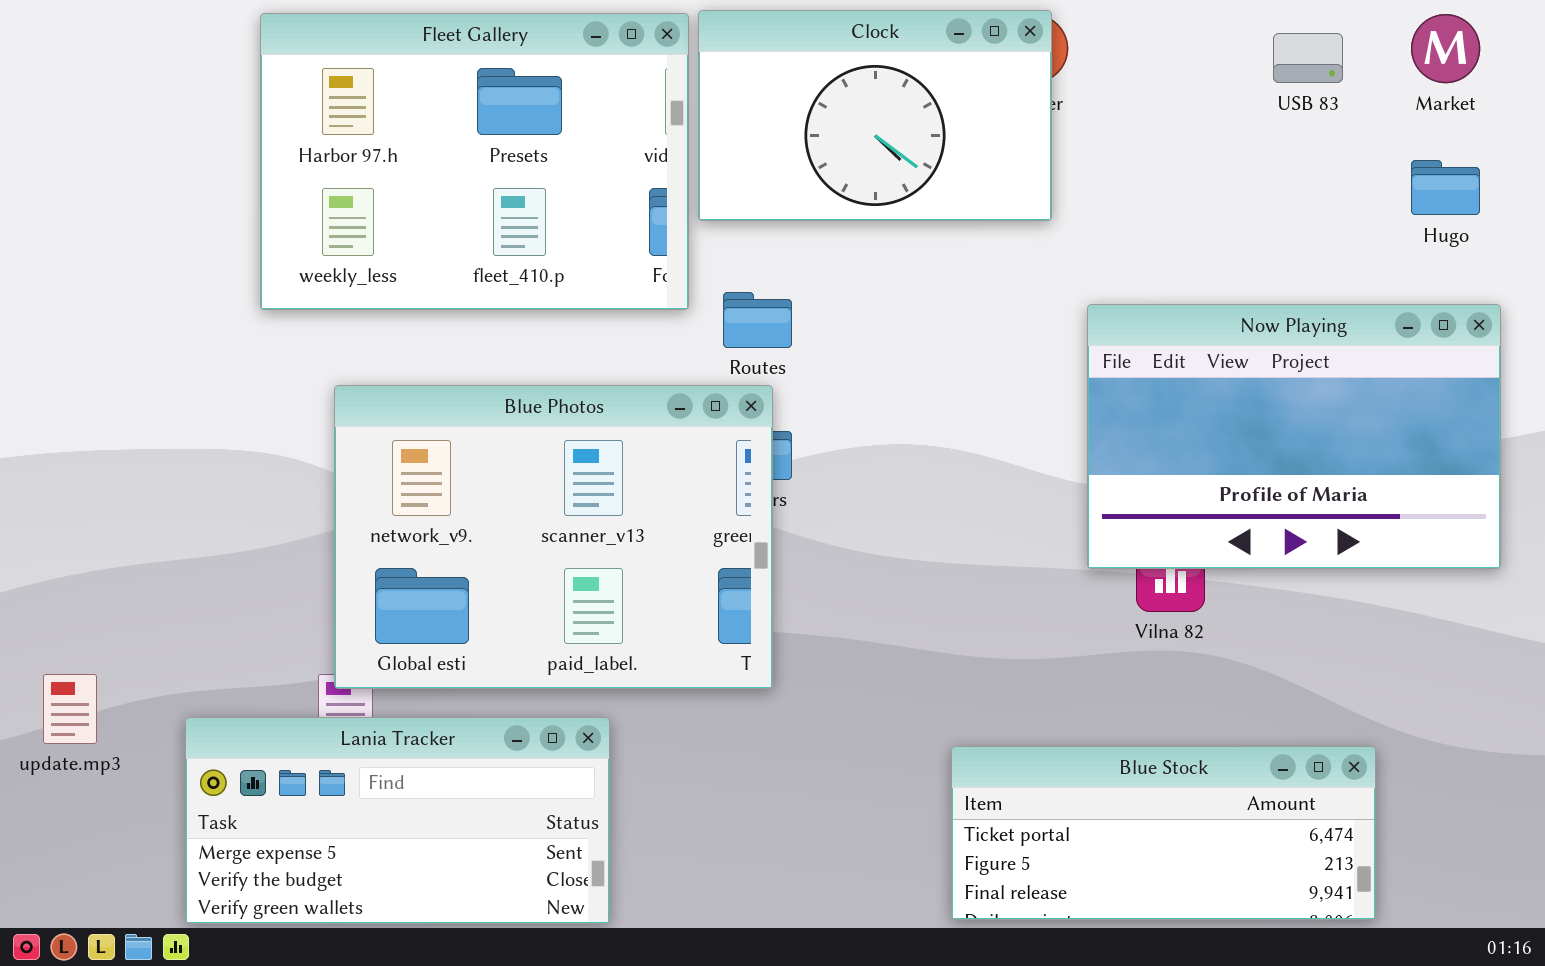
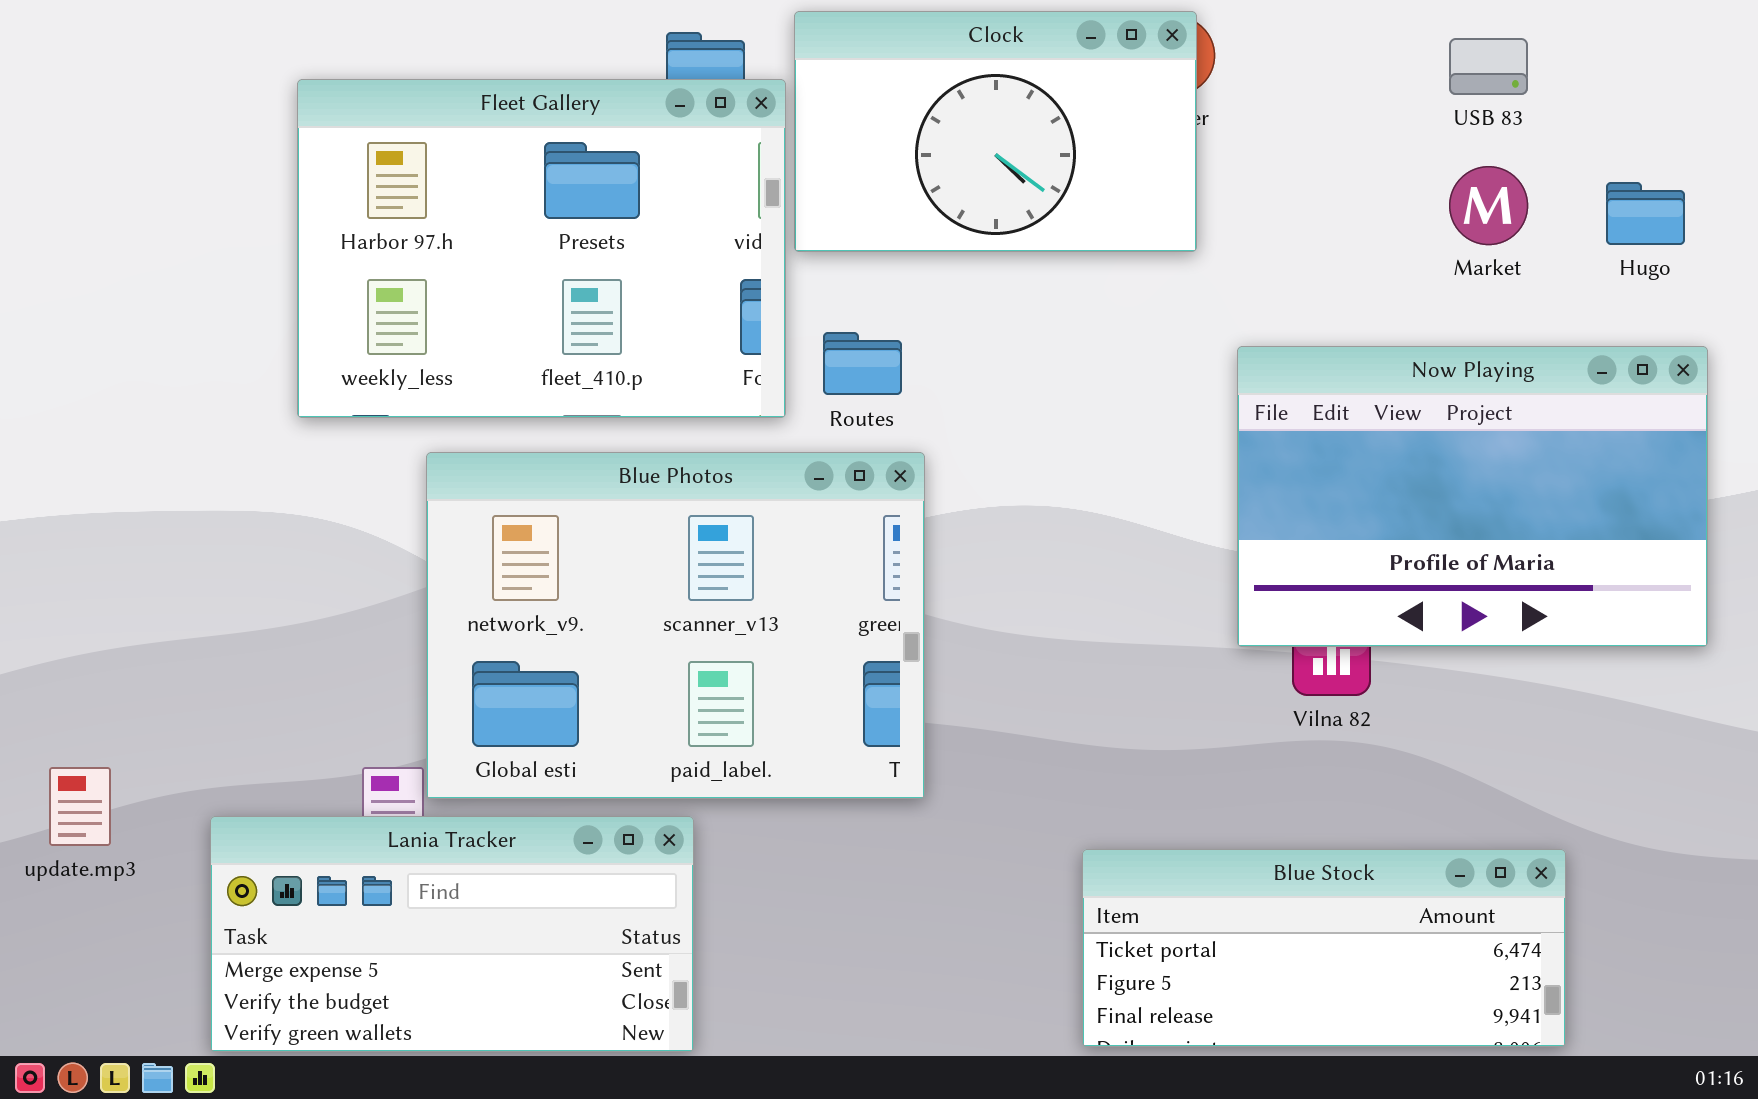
Fleet Gallery: [260,13,689,310] -> [297,79,786,418], moved
Market: [1411,14,1480,83] -> [1449,166,1528,245], moved
Blue Photos: [334,385,773,689] -> [426,452,925,799], moved

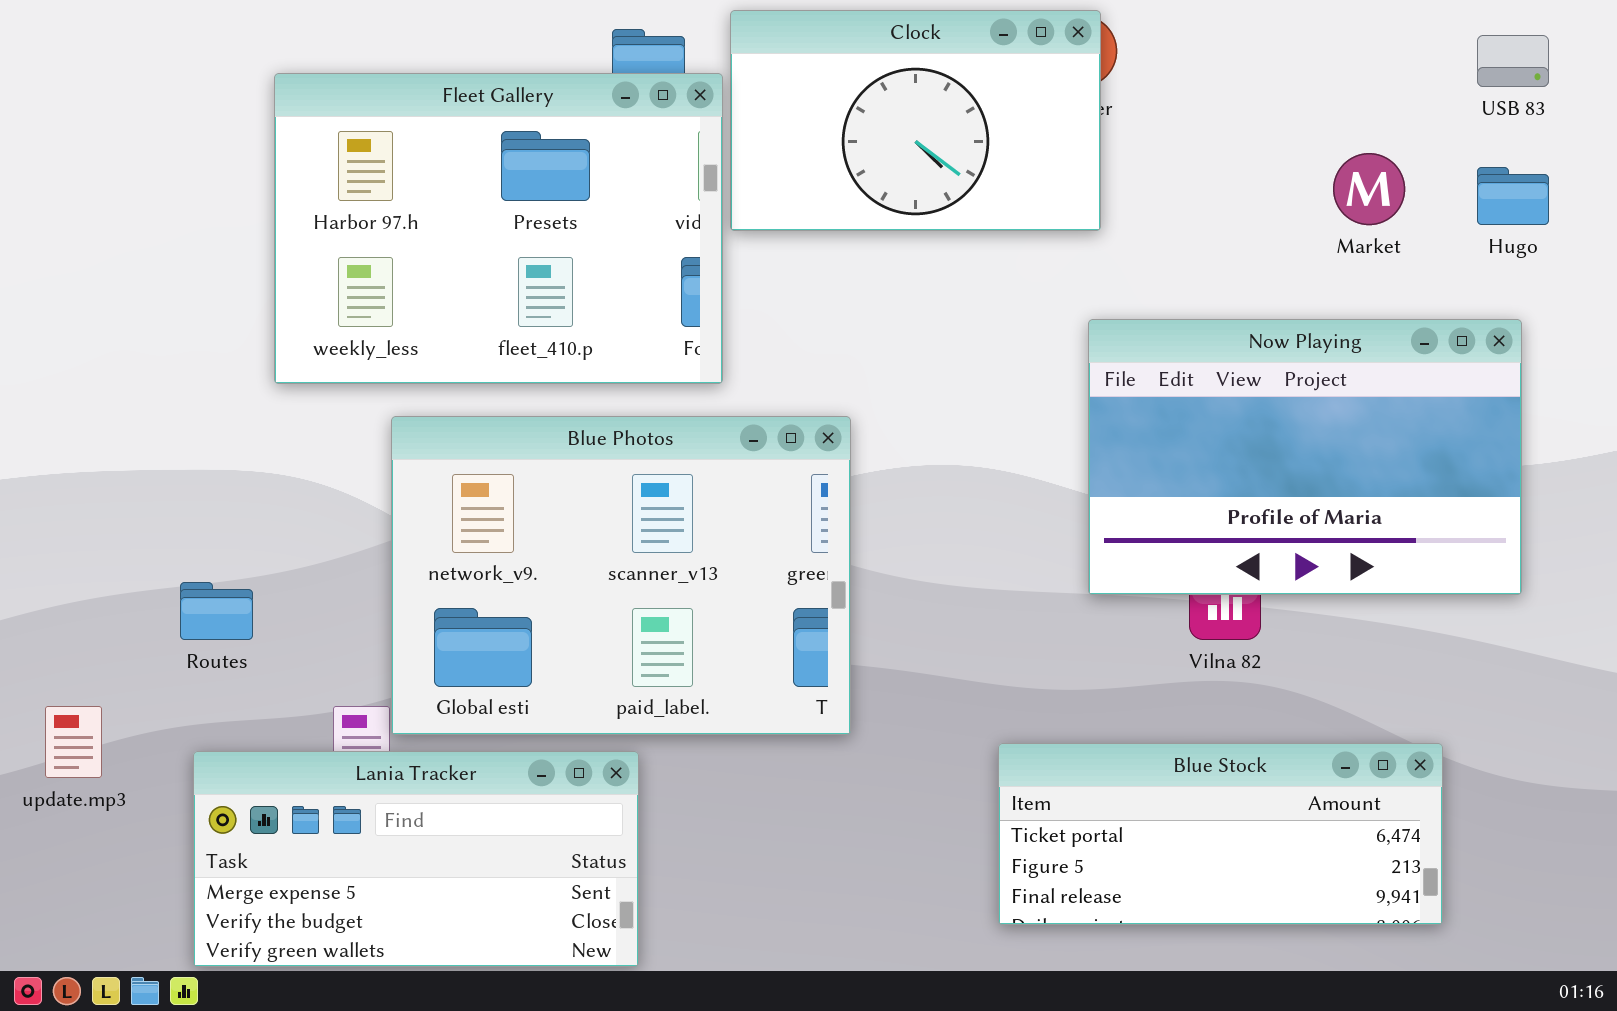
USB 83: [1449,38,1528,95] -> [1477,35,1549,87], moved
Routes: [823,332,902,395] -> [180,582,253,640], moved
Now Playing: [1237,346,1708,647] -> [1088,319,1522,595], moved
Blue Stock: [1082,849,1566,1047] -> [998,743,1443,925], moved

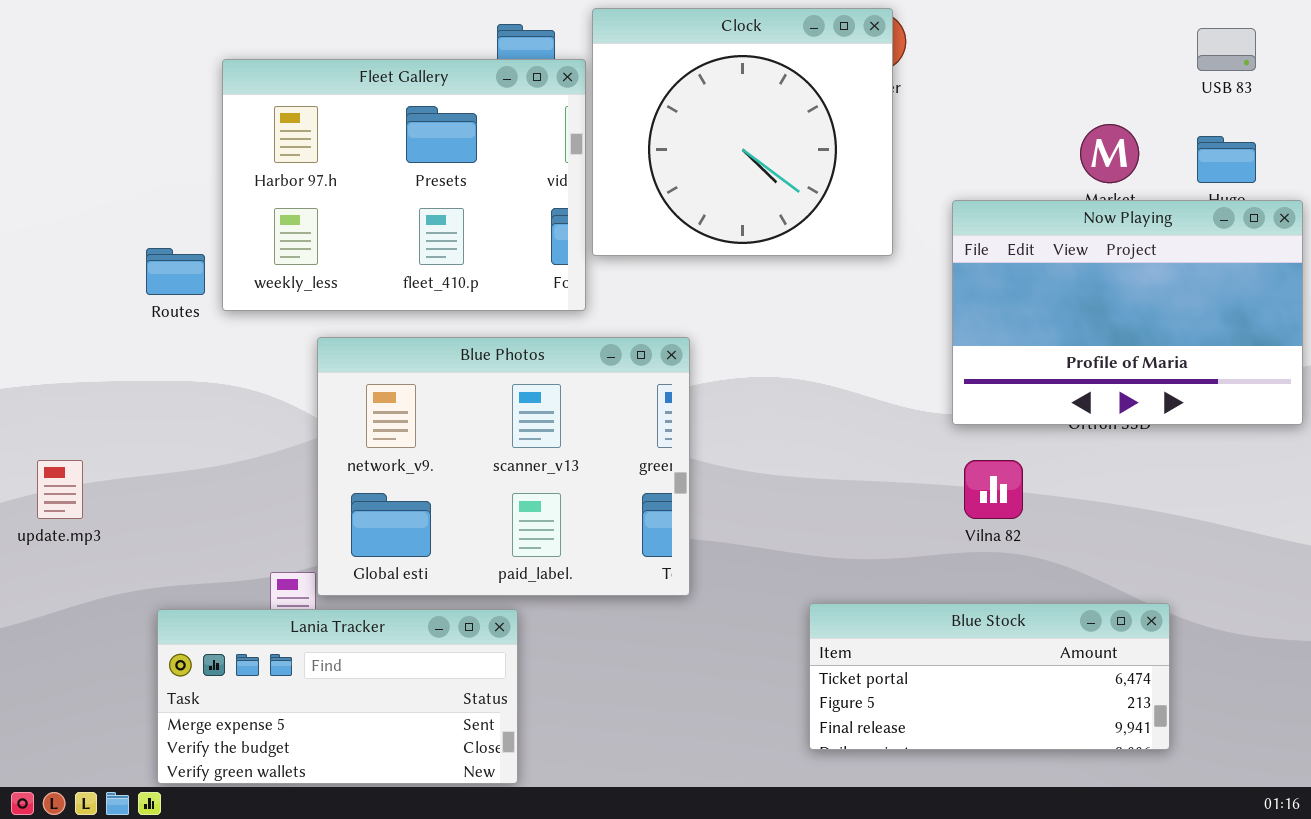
Clock: [730,10,1101,231] -> [592,8,893,256], resized
Now Playing: [1088,319,1522,595] -> [952,200,1303,425], moved
Routes: [180,582,253,640] -> [146,248,205,295], moved
update.mp3: [45,706,102,778] -> [37,460,83,519], moved

